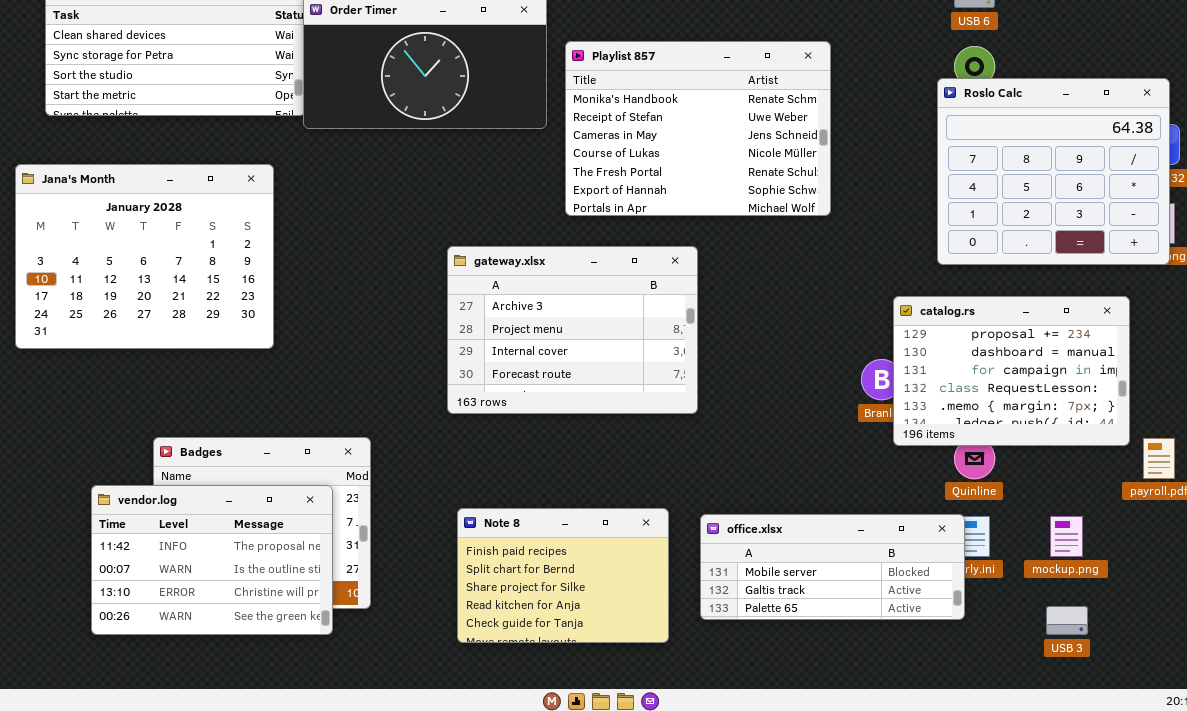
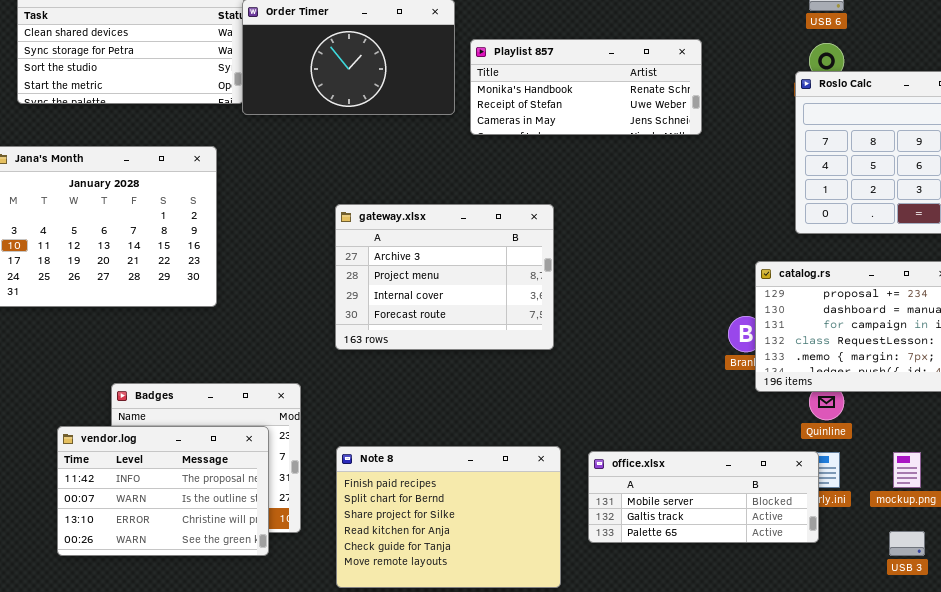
Playlist 857: [565,41,831,216] -> [470,39,702,135], resized
gateway.xlsx: [447,246,698,414] -> [335,204,554,350], moved
Note 8: [457,508,669,643] -> [336,446,561,588], resized

